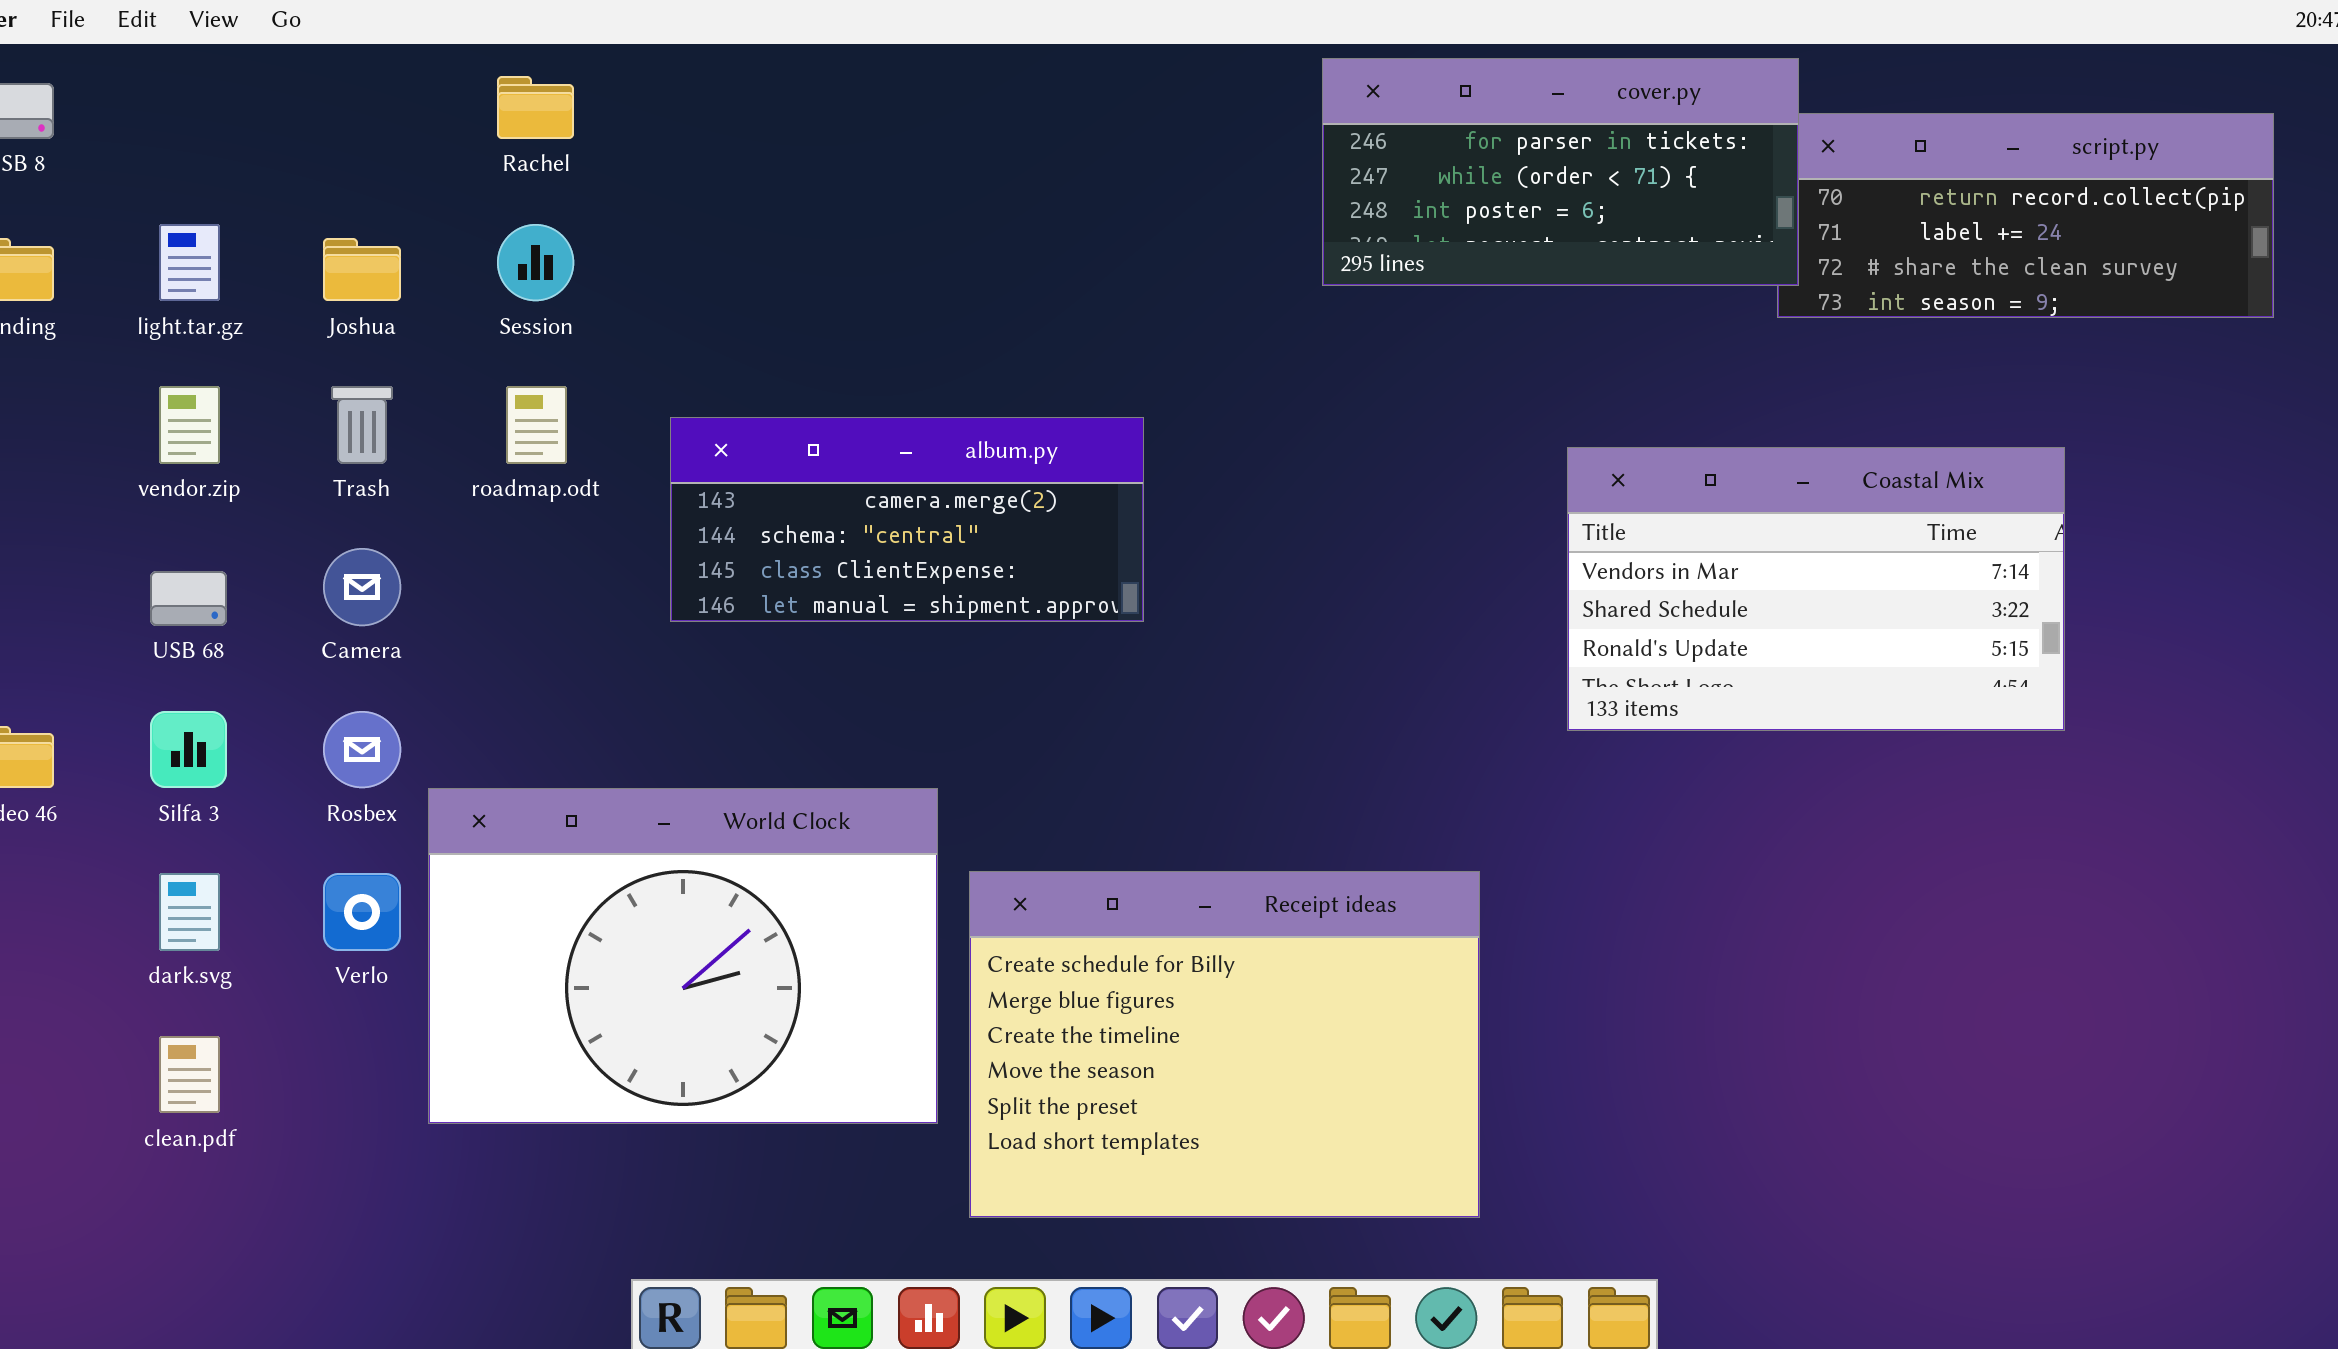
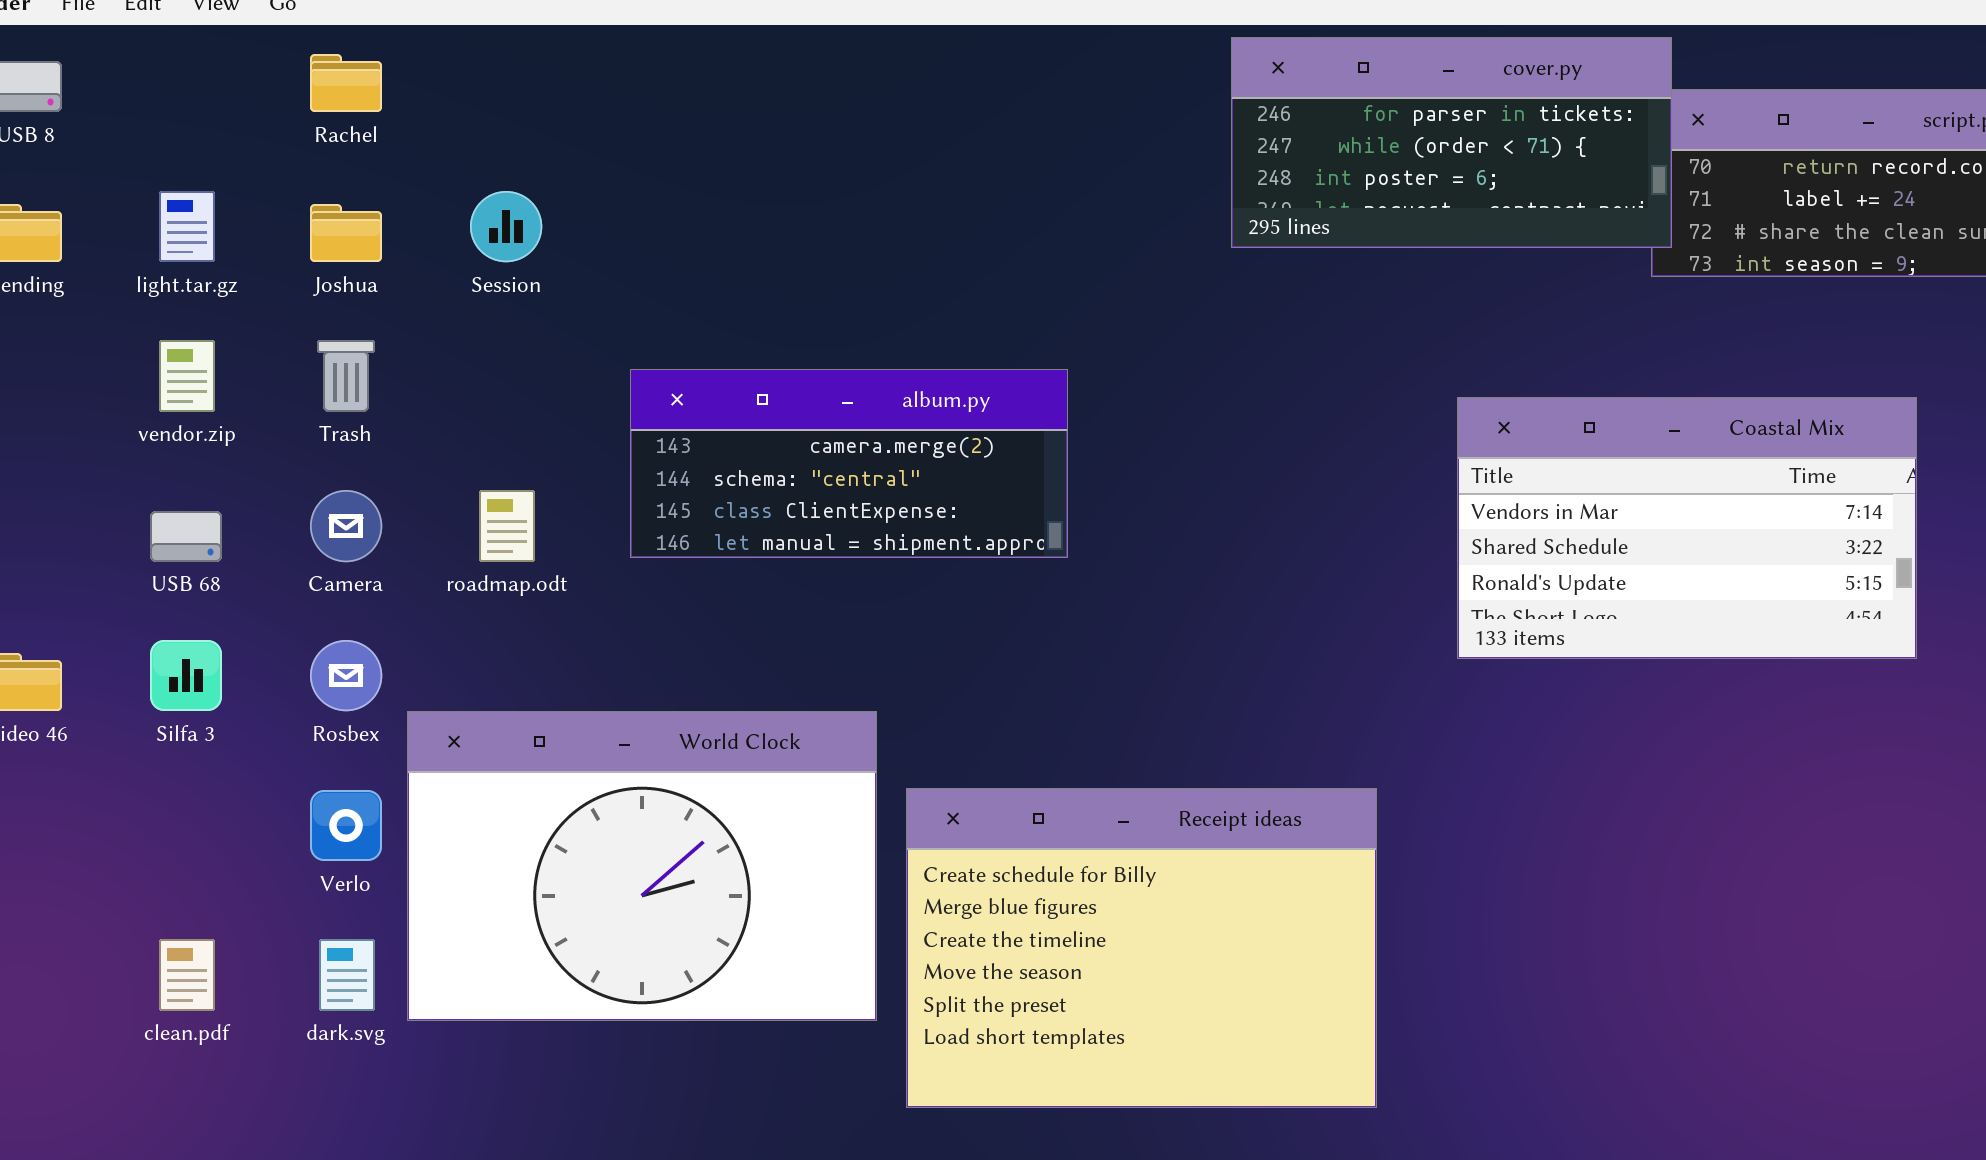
Rachel: [497,76,574,139] -> [310,54,382,112], moved
roadmap.odt: [506,386,567,464] -> [479,490,535,562], moved
dark.svg: [159,873,220,951] -> [319,939,375,1011], moved

